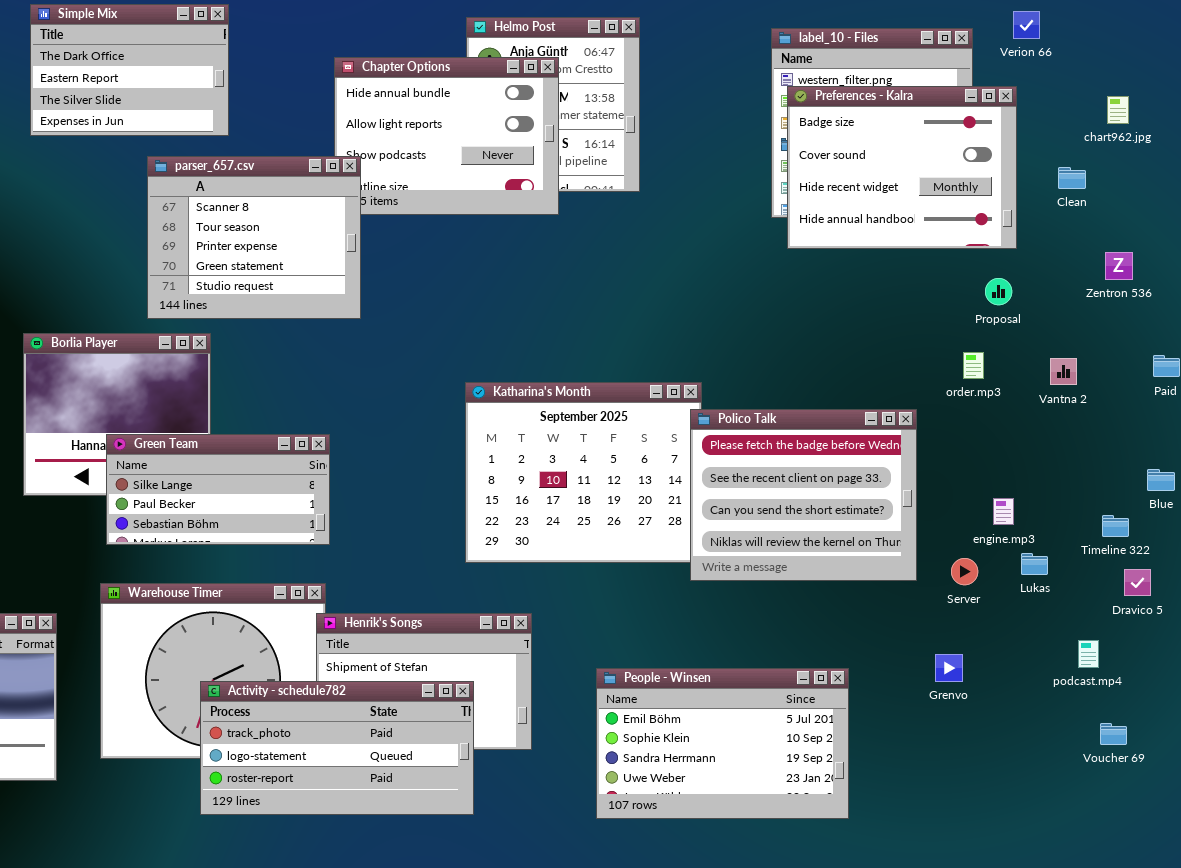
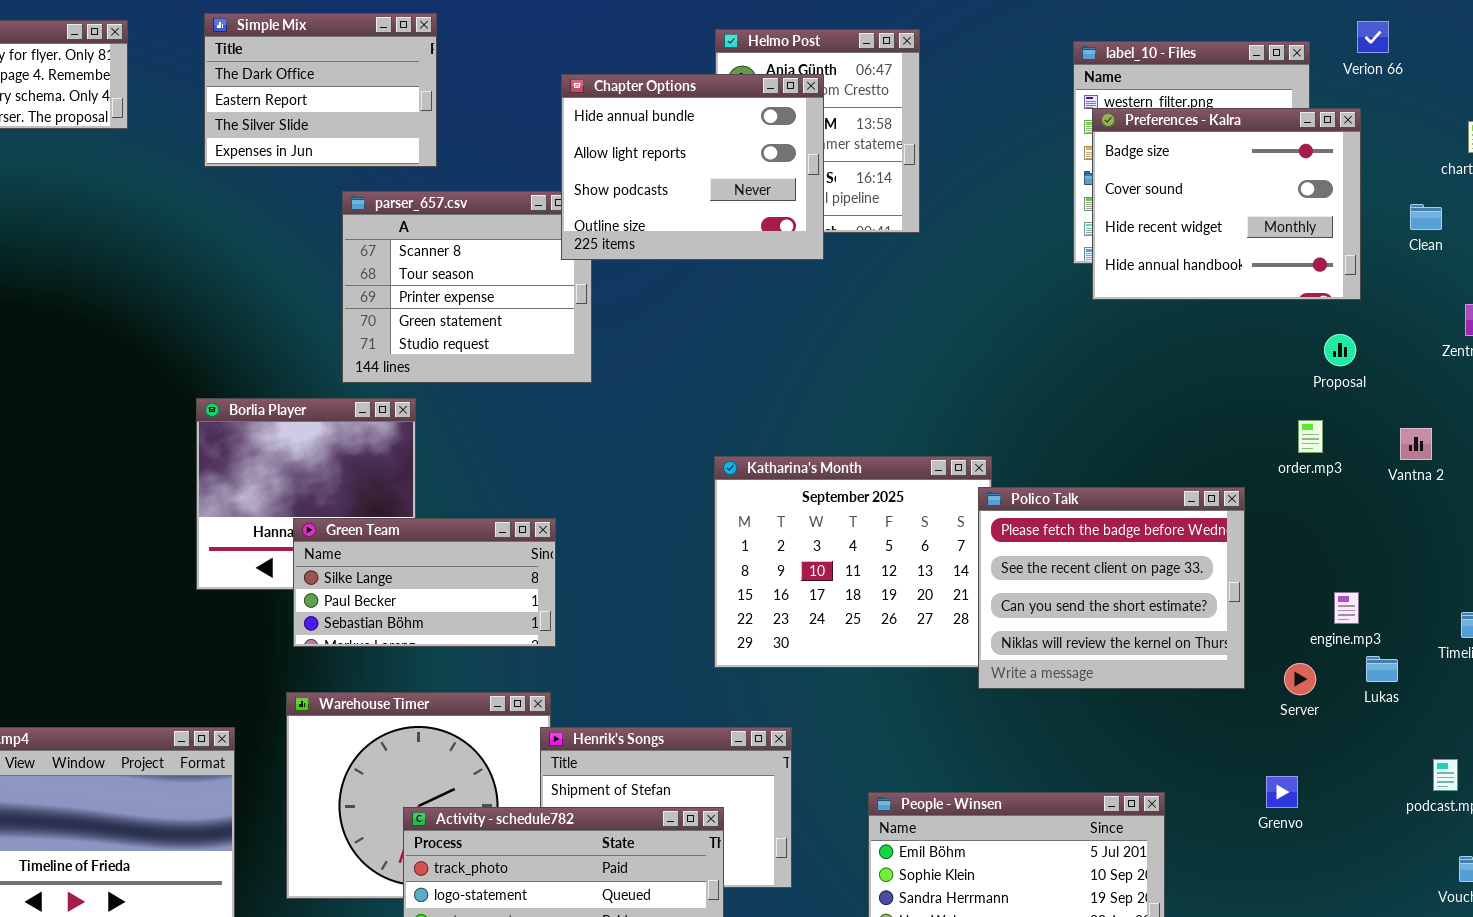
Chapter Options: [334,57,559,215] -> [561,74,824,260], raised

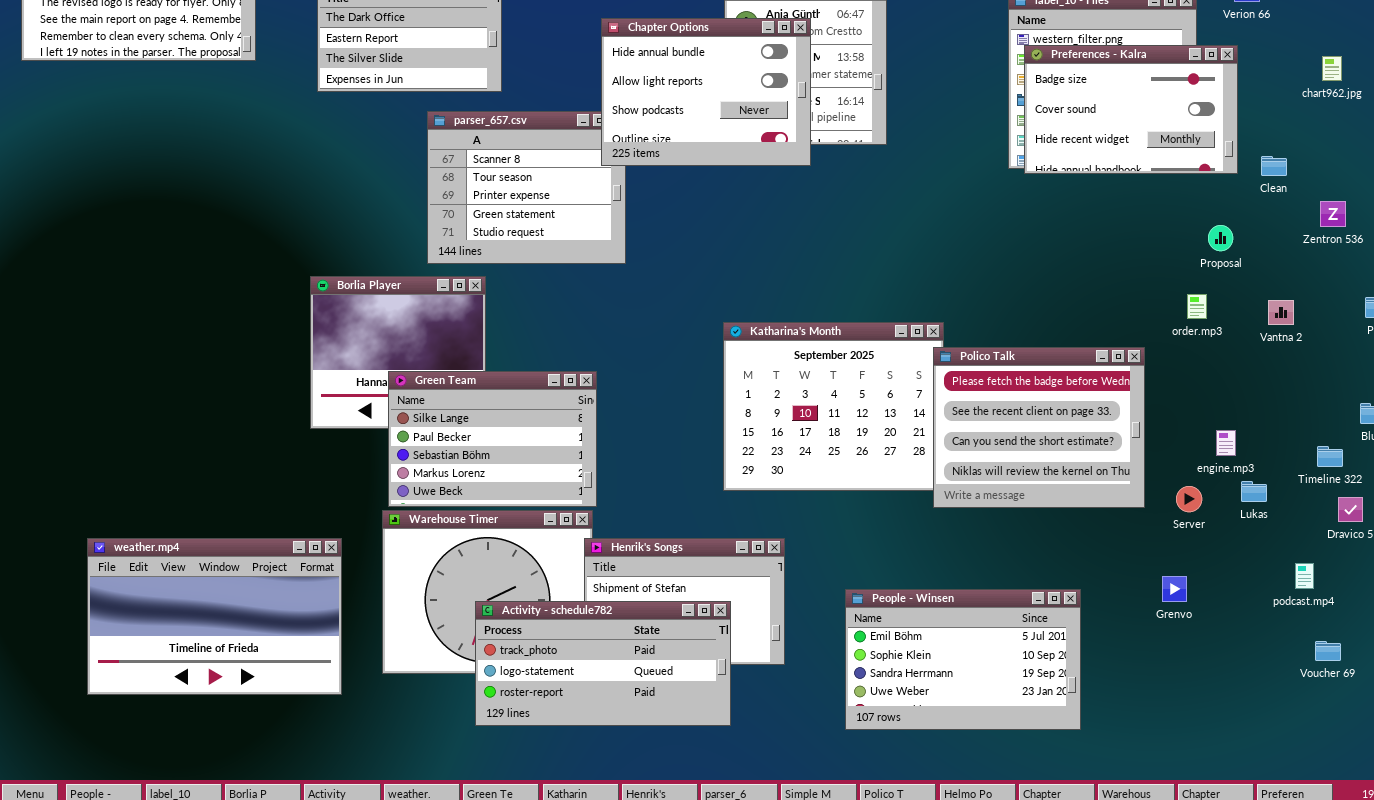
Preferences - Kalra: [1092,108,1361,300] -> [1024,45,1238,174], resized
Clean: [1410,204,1442,230] -> [1261,156,1287,176], moved
Green Team: [293,518,556,647] -> [388,371,597,507], resized

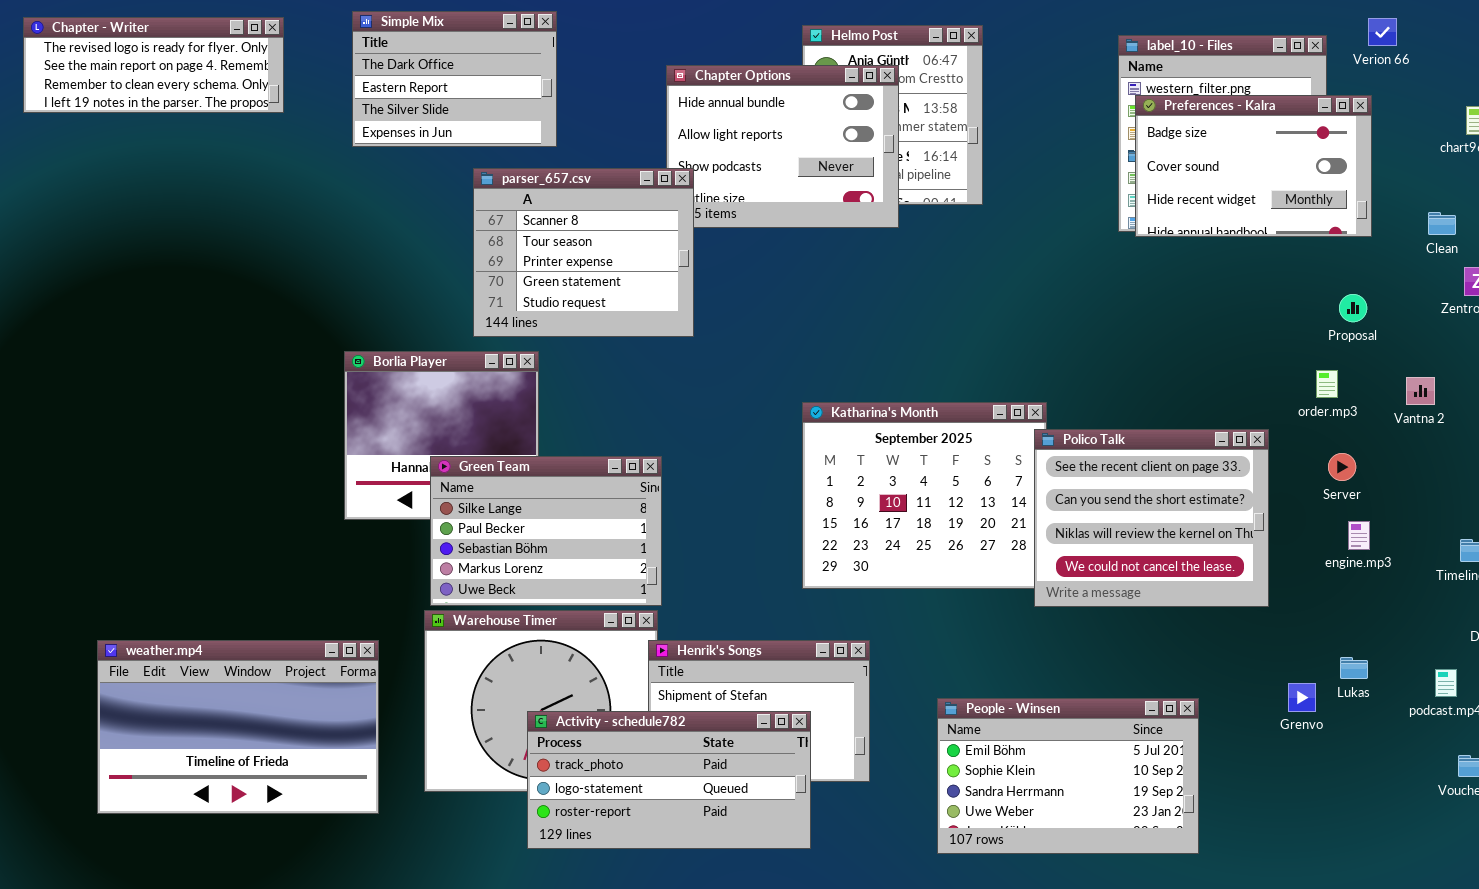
parser_657.csv: [427,111,626,264] -> [473,168,694,337], raised
Clean: [1261,156,1287,176] -> [1428,212,1456,235], moved
Polico Talk: [933,347,1145,508] -> [1034,429,1269,607], scrolled down 1 row
Lukas: [1241,481,1267,502] -> [1340,657,1368,679], moved
Server: [1176,486,1202,512] -> [1328,453,1356,481], moved

